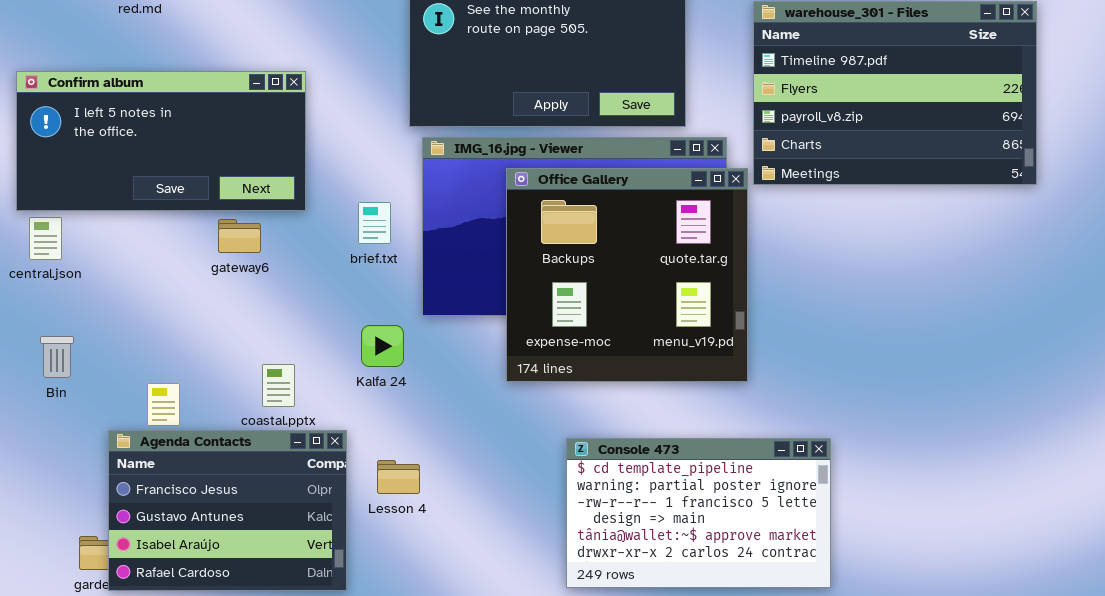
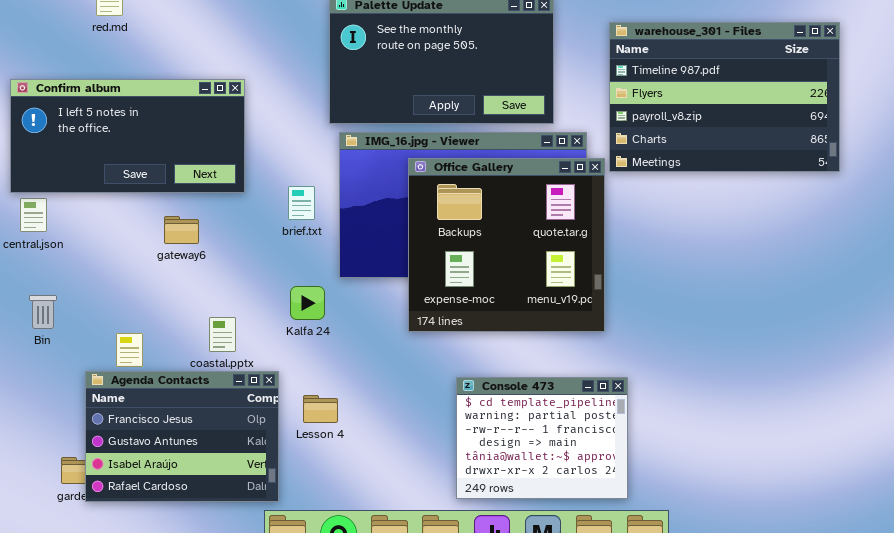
gateway6: [218,219,261,253] -> [164,216,199,244], moved
Console 473: [566,438,831,588] -> [456,377,628,499], resized

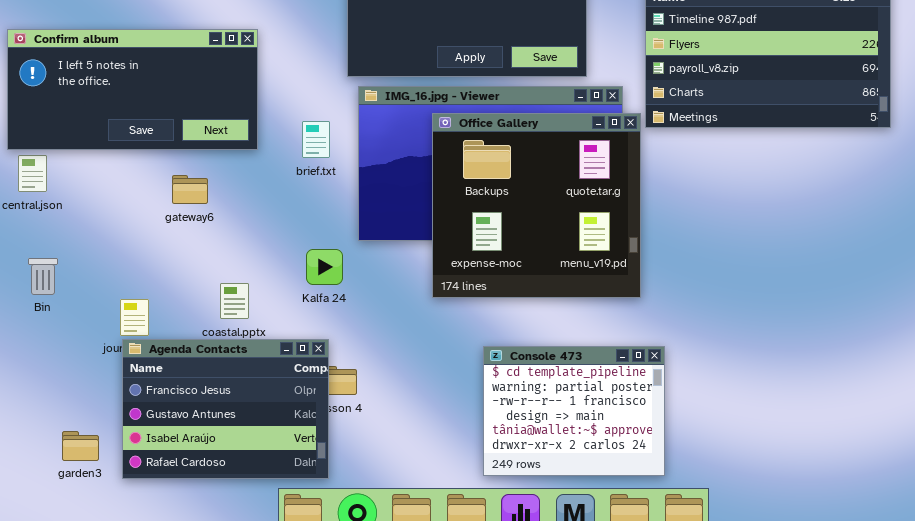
brief.txt: [288,186,315,220] -> [302,121,330,158], moved
Agenda Contacts: [85,371,279,502] -> [122,339,329,479], moved

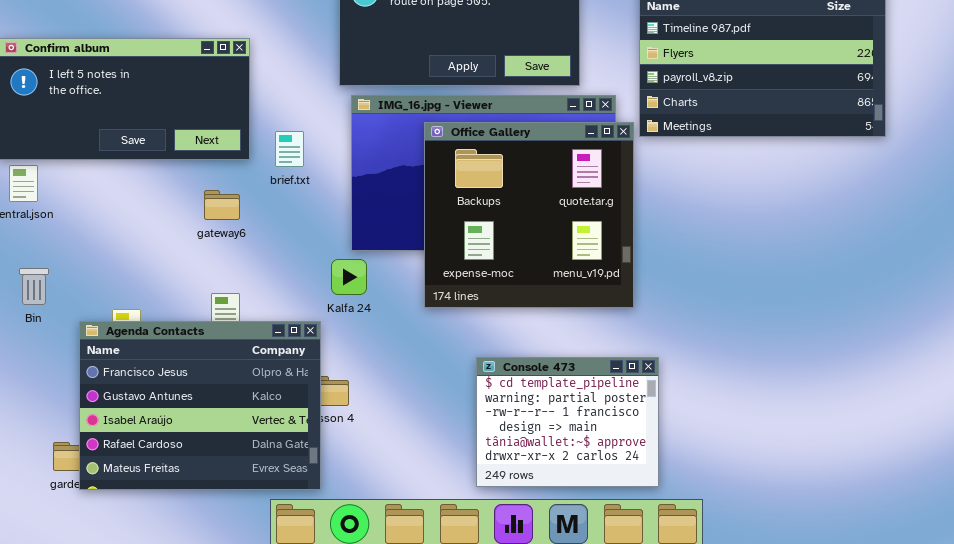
brief.txt: [302,121,330,158] -> [275,131,304,167], moved
gateway6: [172,175,208,204] -> [204,190,240,220], moved
Kalfa 24: [306,249,343,285] -> [331,259,367,295], moved
Agenda Contacts: [122,339,329,479] -> [79,321,321,490], resized

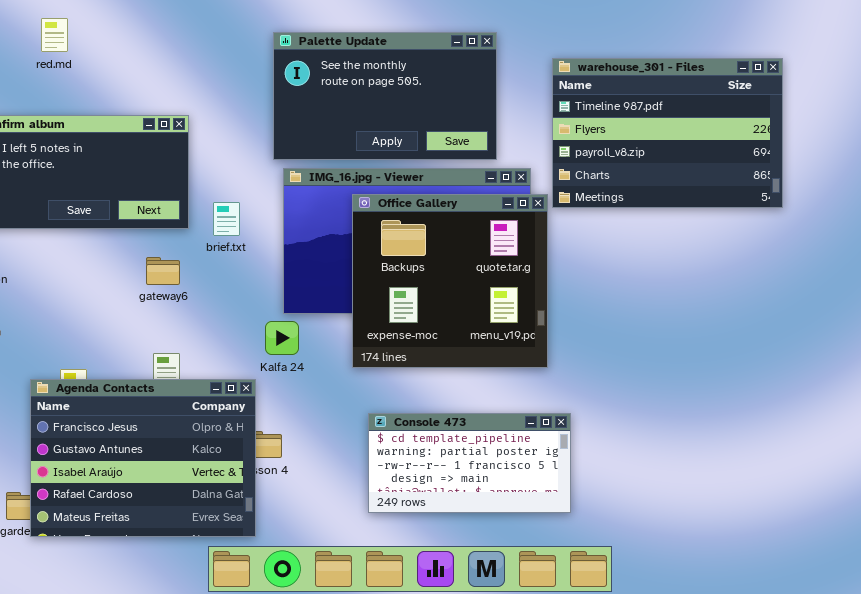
Console 473: [476,357,659,487] -> [368,413,571,513], resized

